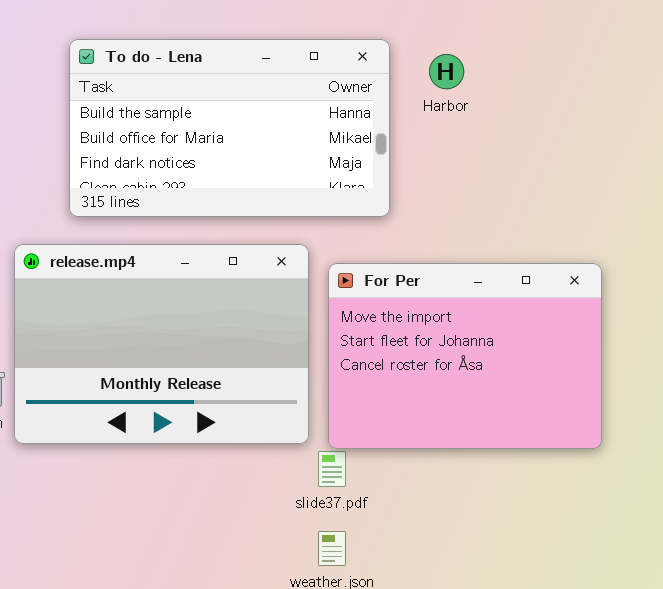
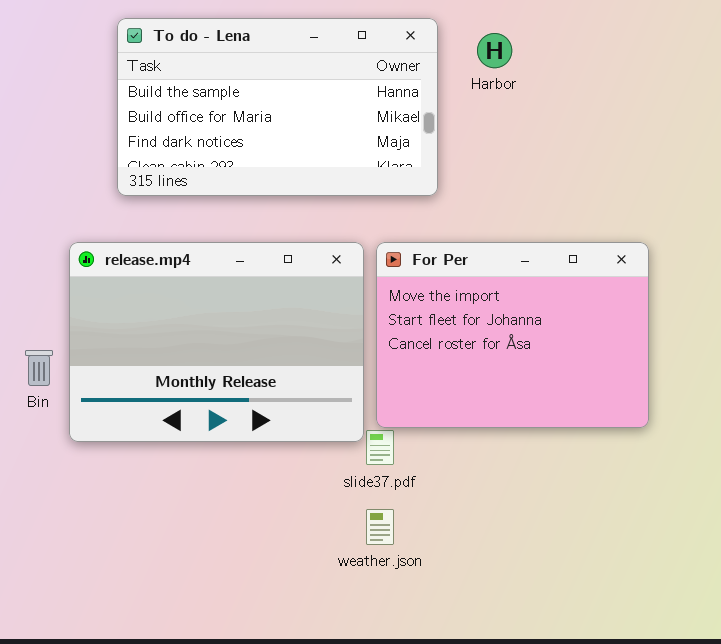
release.mp4: [14,244,309,444] -> [69,242,364,442], moved

